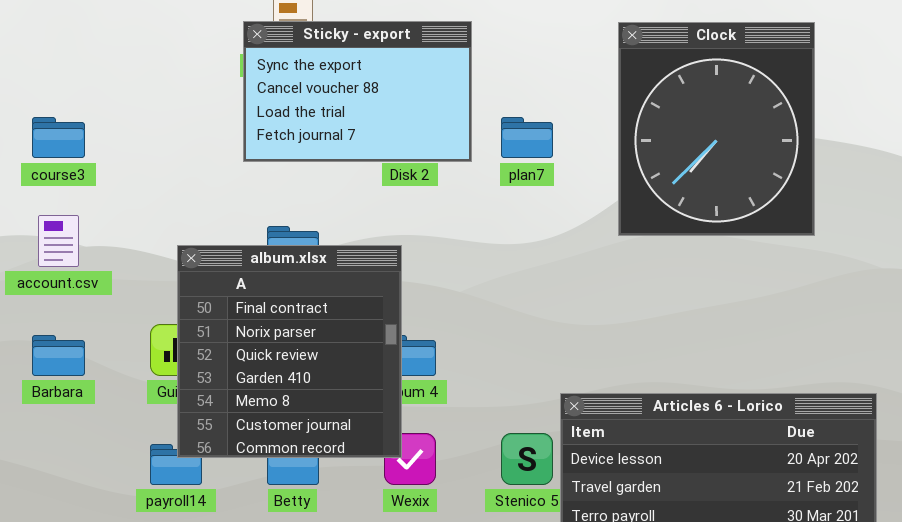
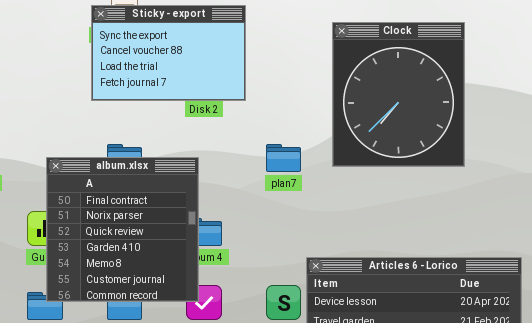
Clock: [618,22,815,236] -> [332,22,465,167], moved
plan7: [501,117,553,158] -> [266,144,301,172], moved

